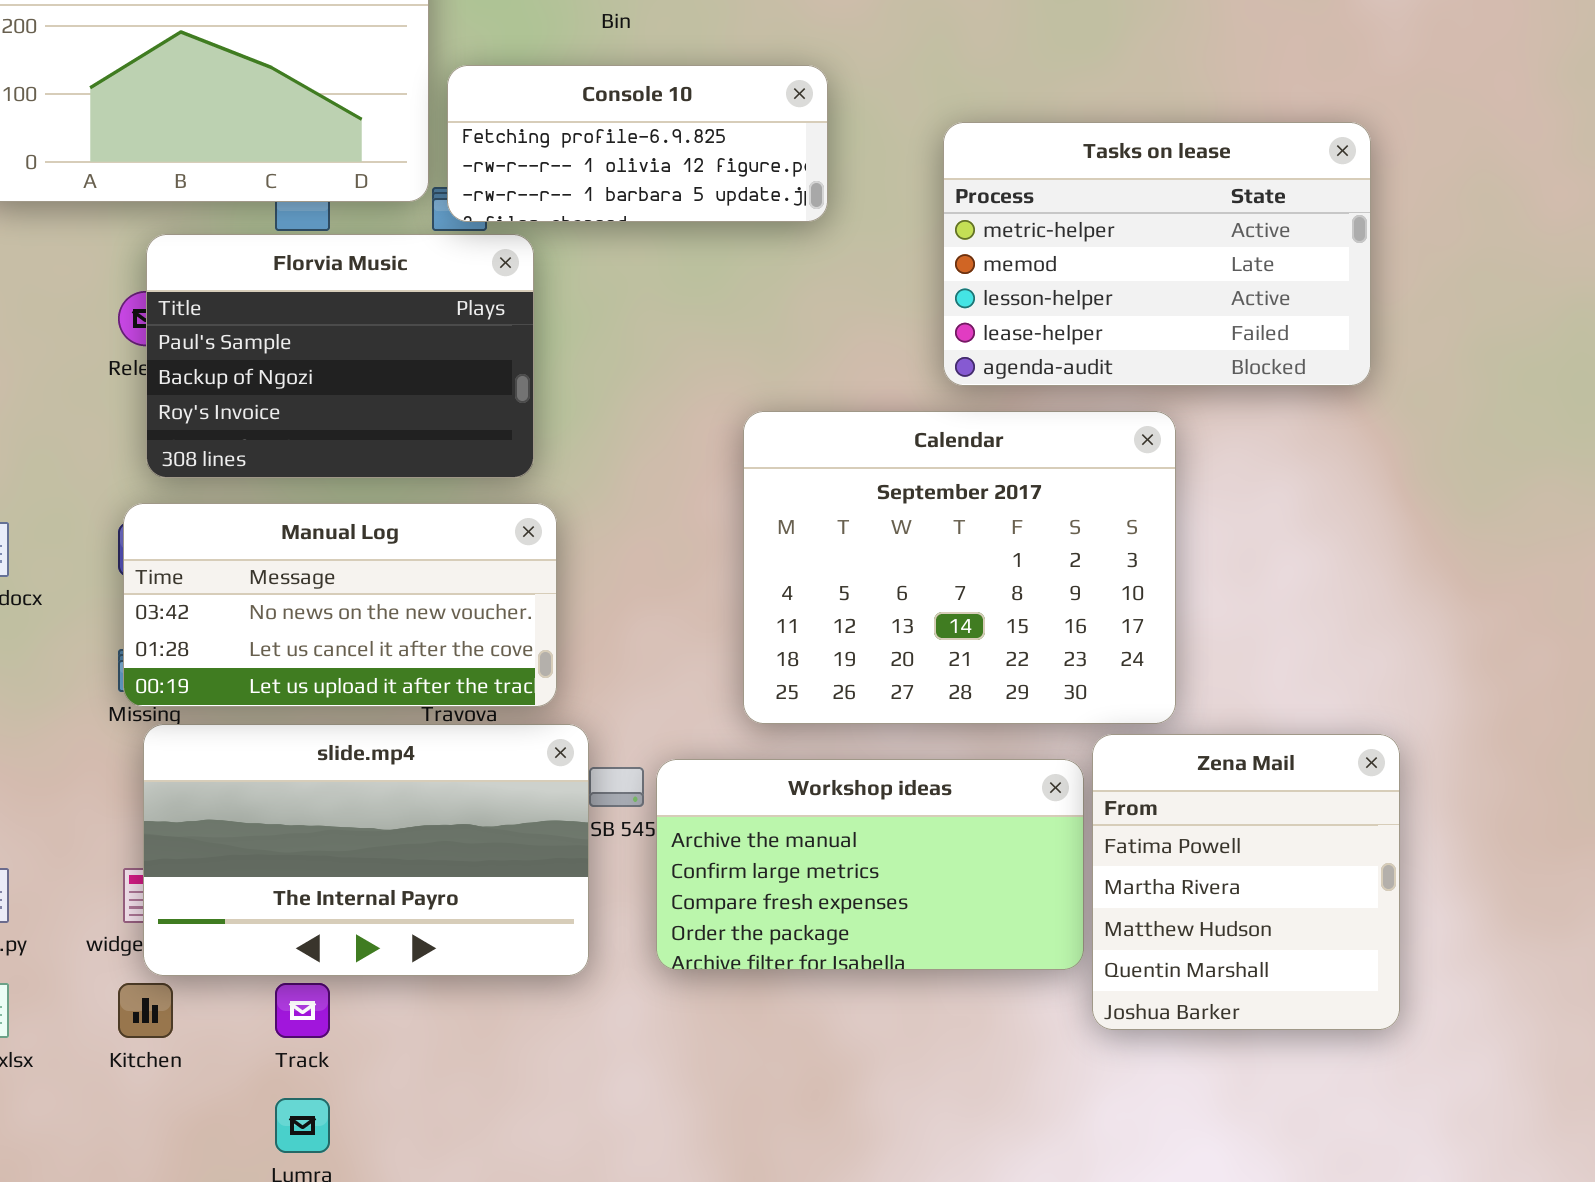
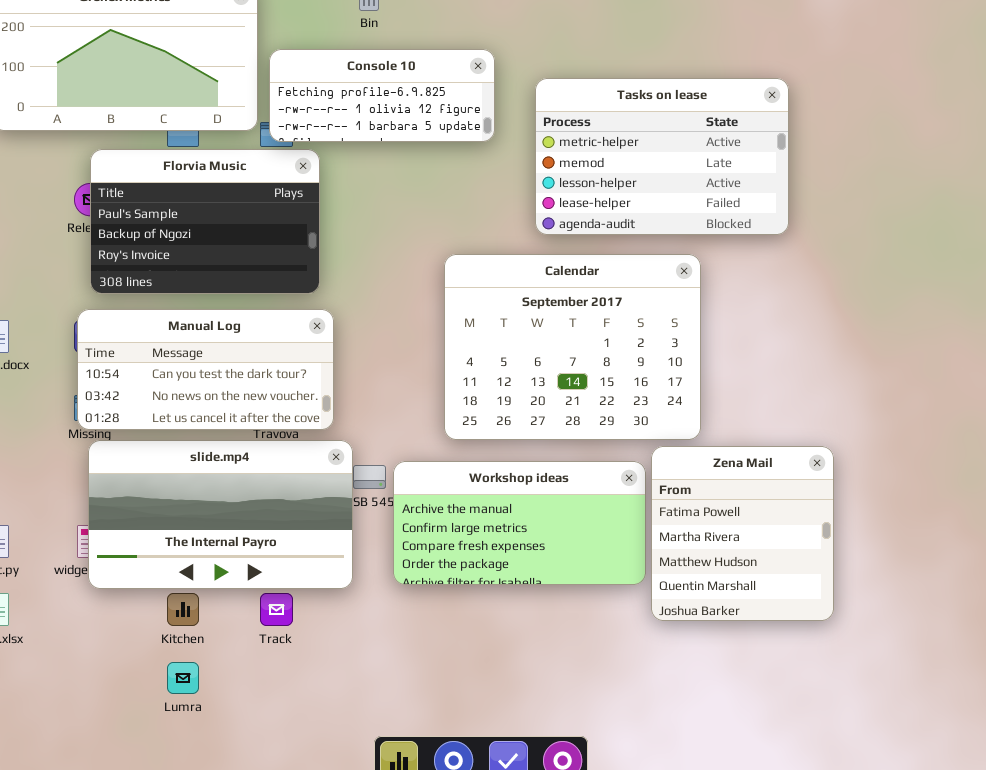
Tasks on lease: [943,122,1371,386] -> [535,78,789,235], moved
Manual Log: [123,503,557,707] -> [77,309,334,430], scrolled up 1 row
Kitchen: [118,983,173,1038] -> [167,593,199,626], moved
Track: [275,983,330,1038] -> [260,593,293,626], moved

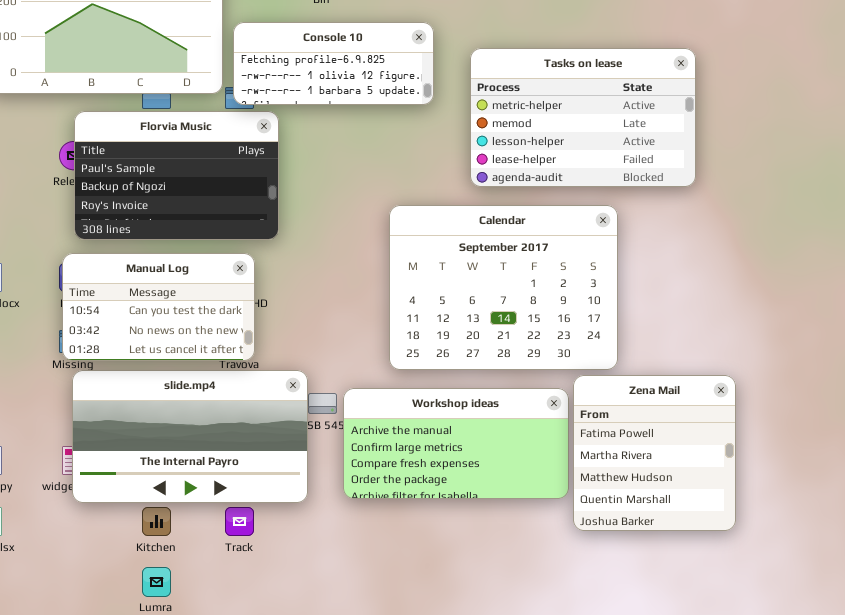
Manual Log: [77,309,334,430] -> [62,253,255,361], resized

